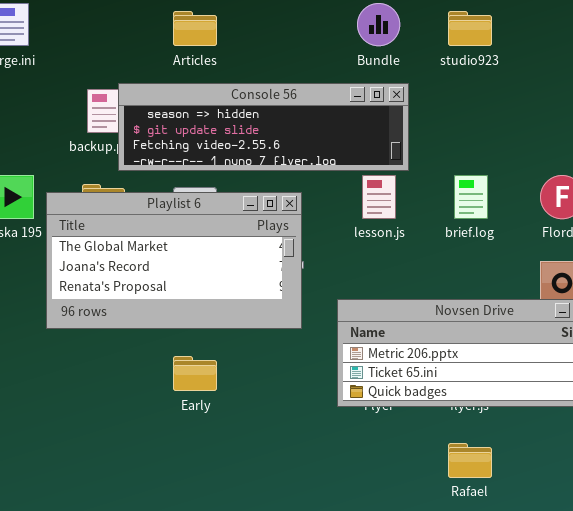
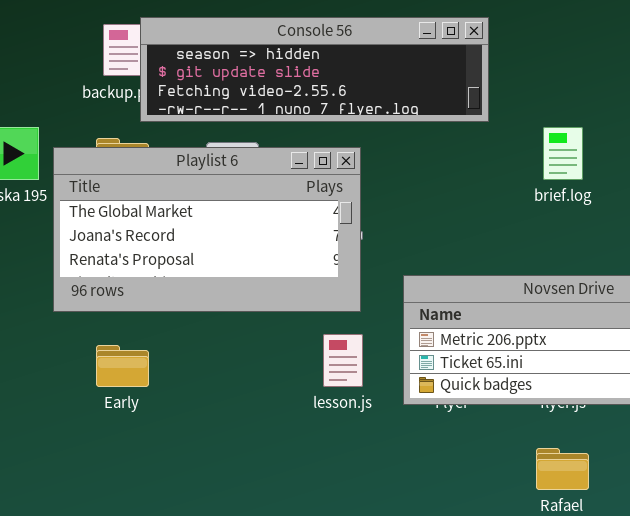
lesson.js: [362,175,396,219] -> [323,334,363,387], moved
Early: [173,356,217,391] -> [96,345,149,387], moved

